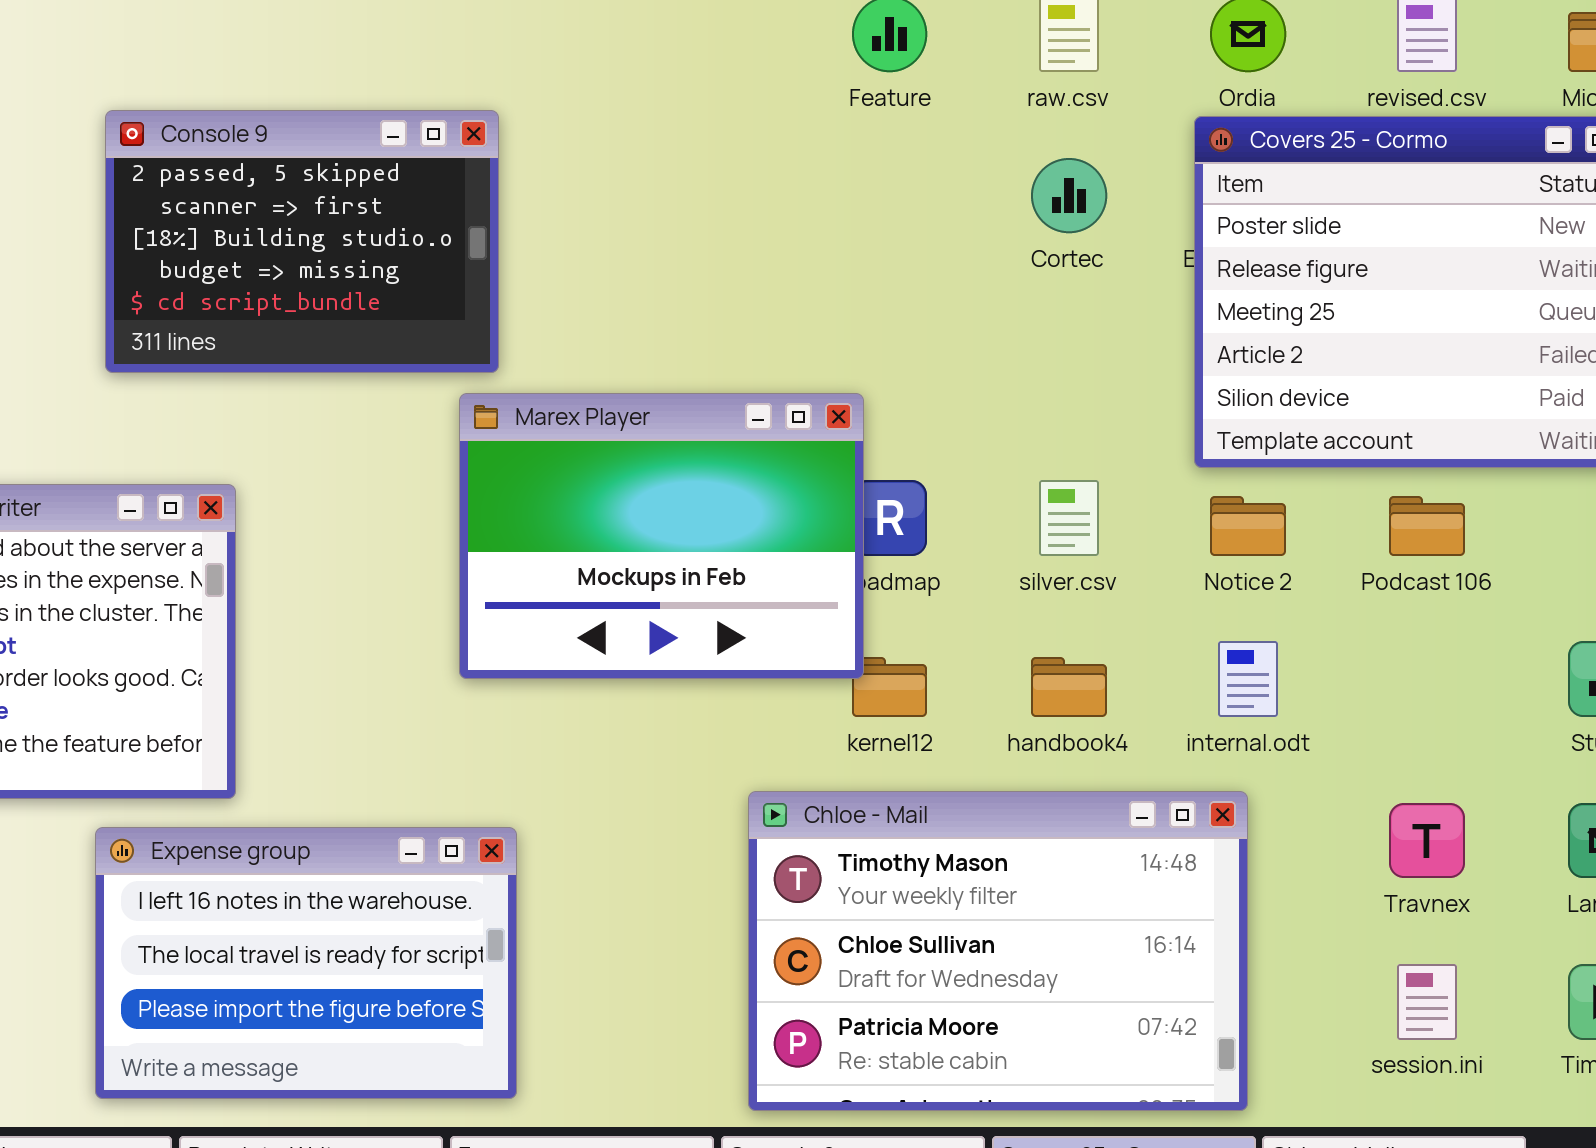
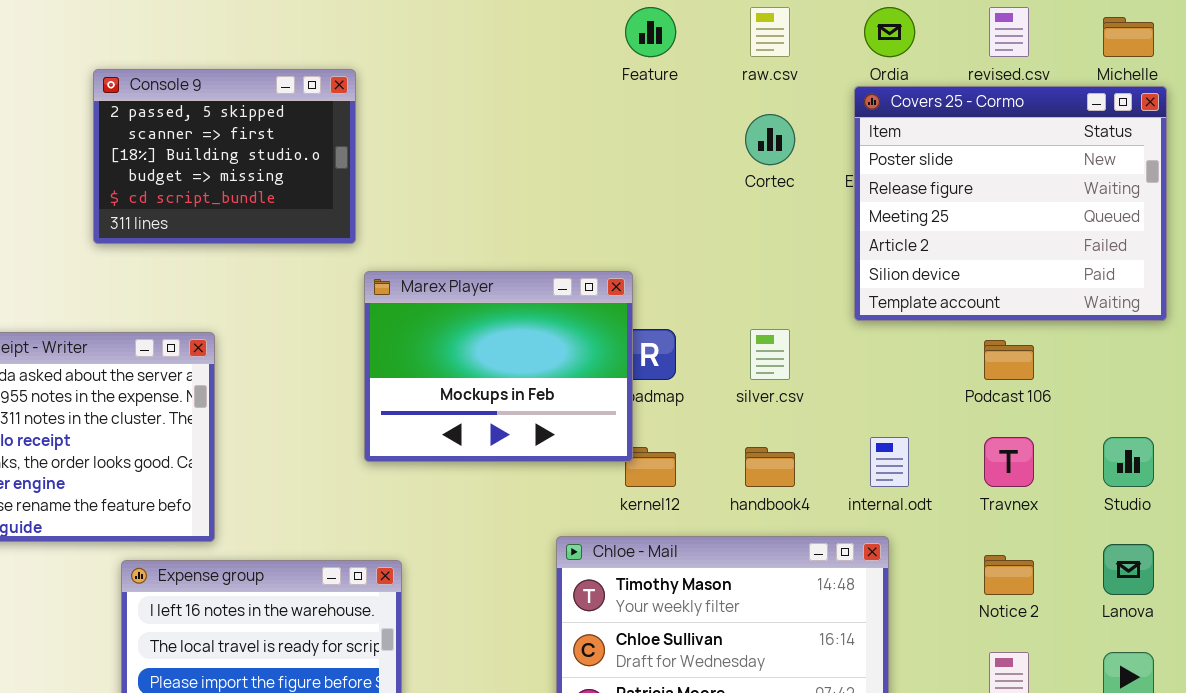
Console 9: [105,110,499,373] -> [93,69,356,244], moved
Notice 2: [1210,496,1286,556] -> [984,555,1034,595], moved
Travnex: [1389,803,1465,878] -> [984,437,1034,487], moved

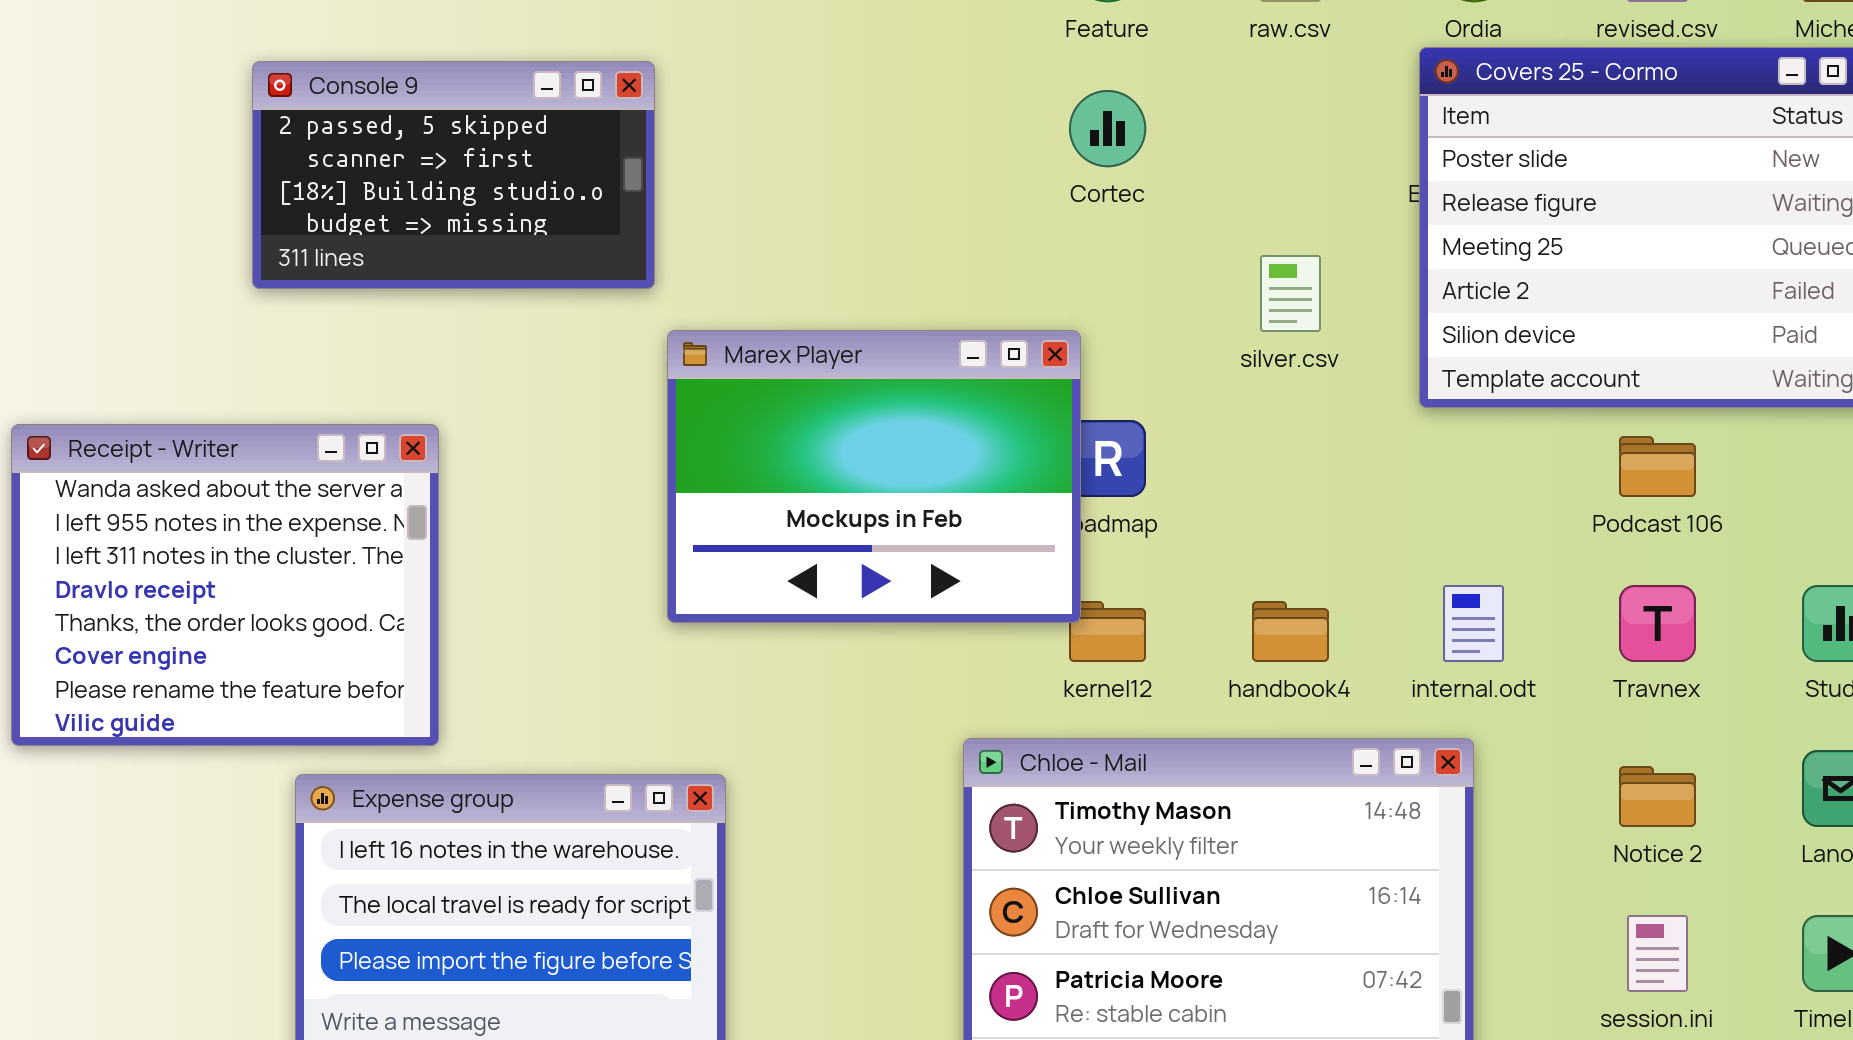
Console 9: [93,69,356,244] -> [252,61,655,289], resized
Cortec: [745,114,795,165] -> [1069,90,1146,167], moved
silver.csv: [750,329,790,380] -> [1260,255,1321,332], moved

